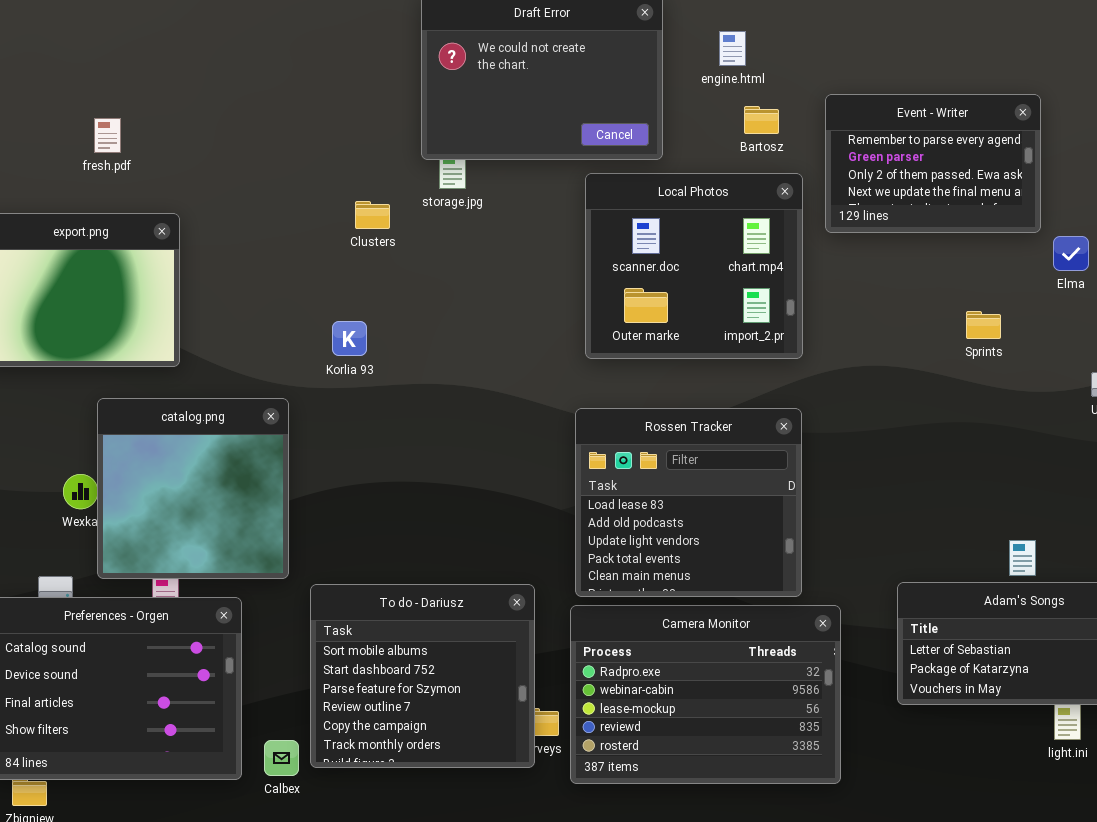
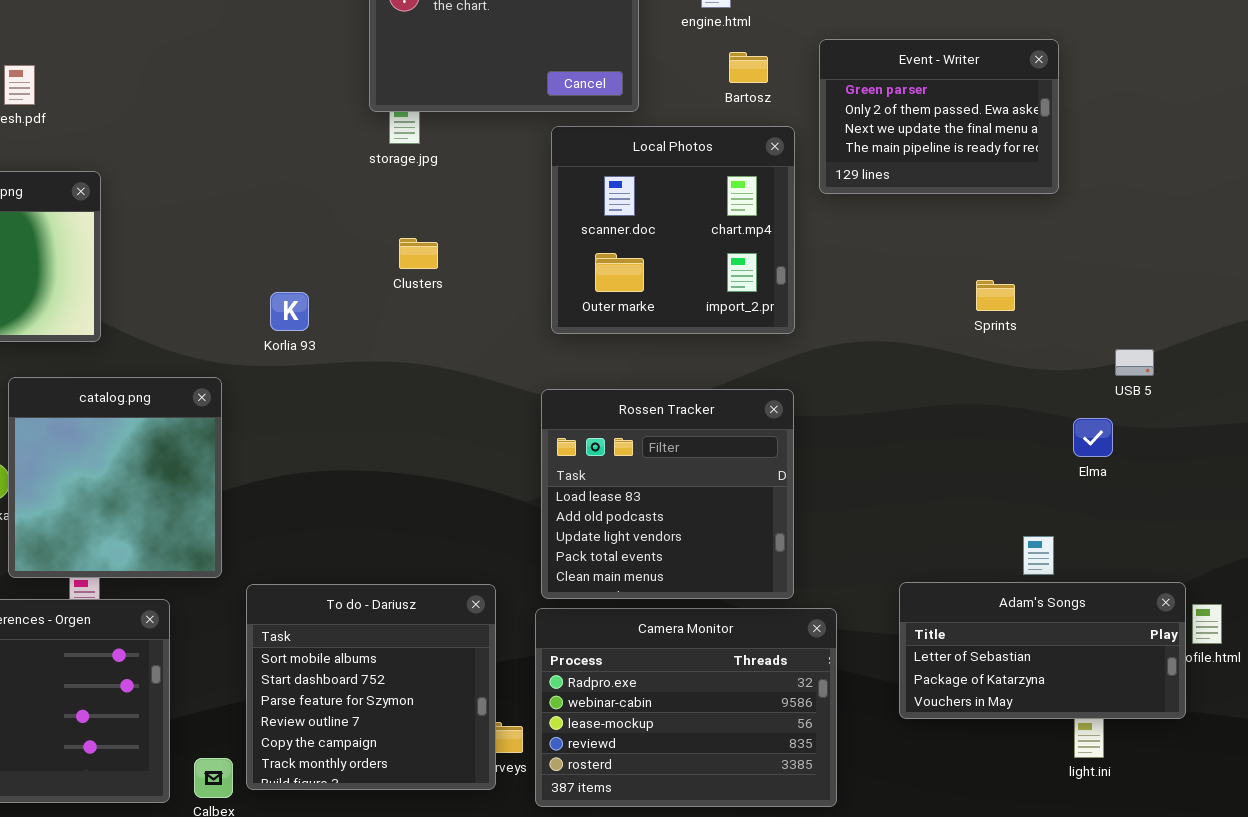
Event - Writer: [825,94,1041,233] -> [819,39,1059,194], scrolled down 1 row
Clusters: [355,201,390,229] -> [399,238,438,269], moved
Elma: [1053,236,1089,271] -> [1073,418,1113,457], moved

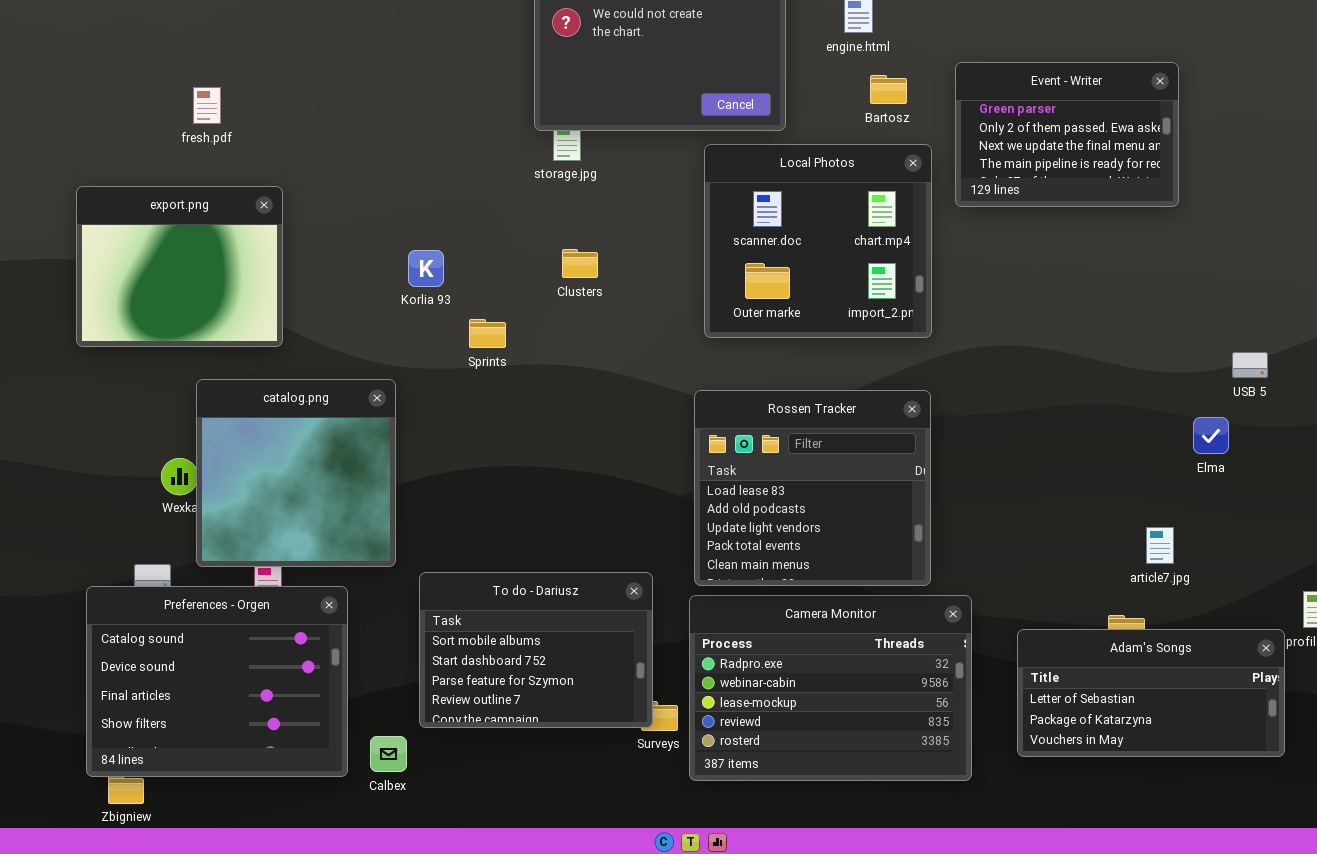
Sprints: [976,280,1015,311] -> [469,319,506,348], moved
Korlia 93: [270,292,309,331] -> [408,250,444,287], moved
Adam's Songs: [899,582,1186,719] -> [1017,629,1285,757], moved
To do - Dariusz: [246,584,496,790] -> [419,572,653,728], resized

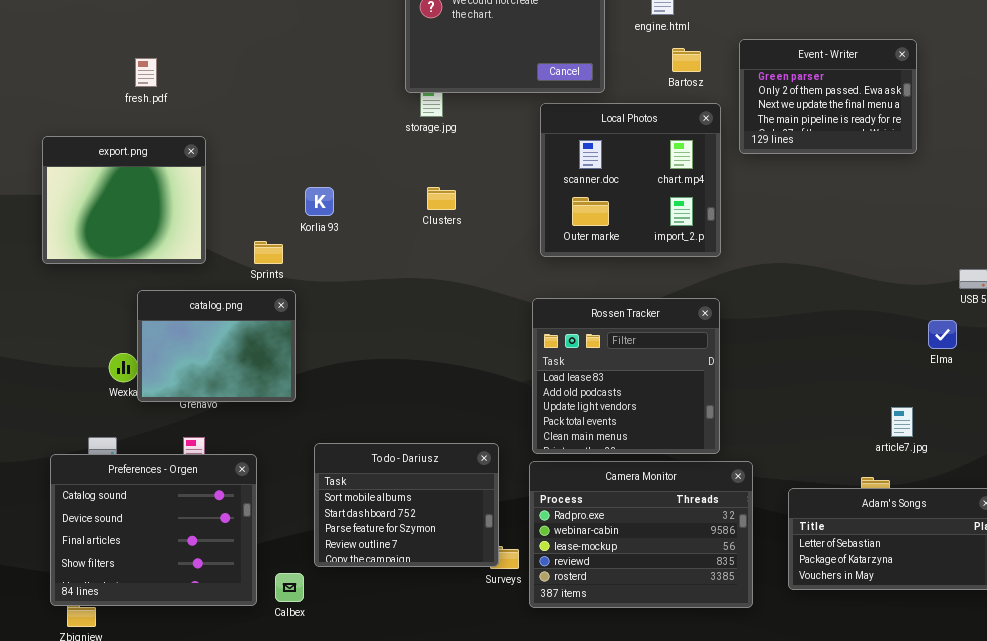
Sprints: [469,319,506,348] -> [254,241,283,264], moved
catalog.png: [196,379,396,567] -> [137,290,296,402], resized

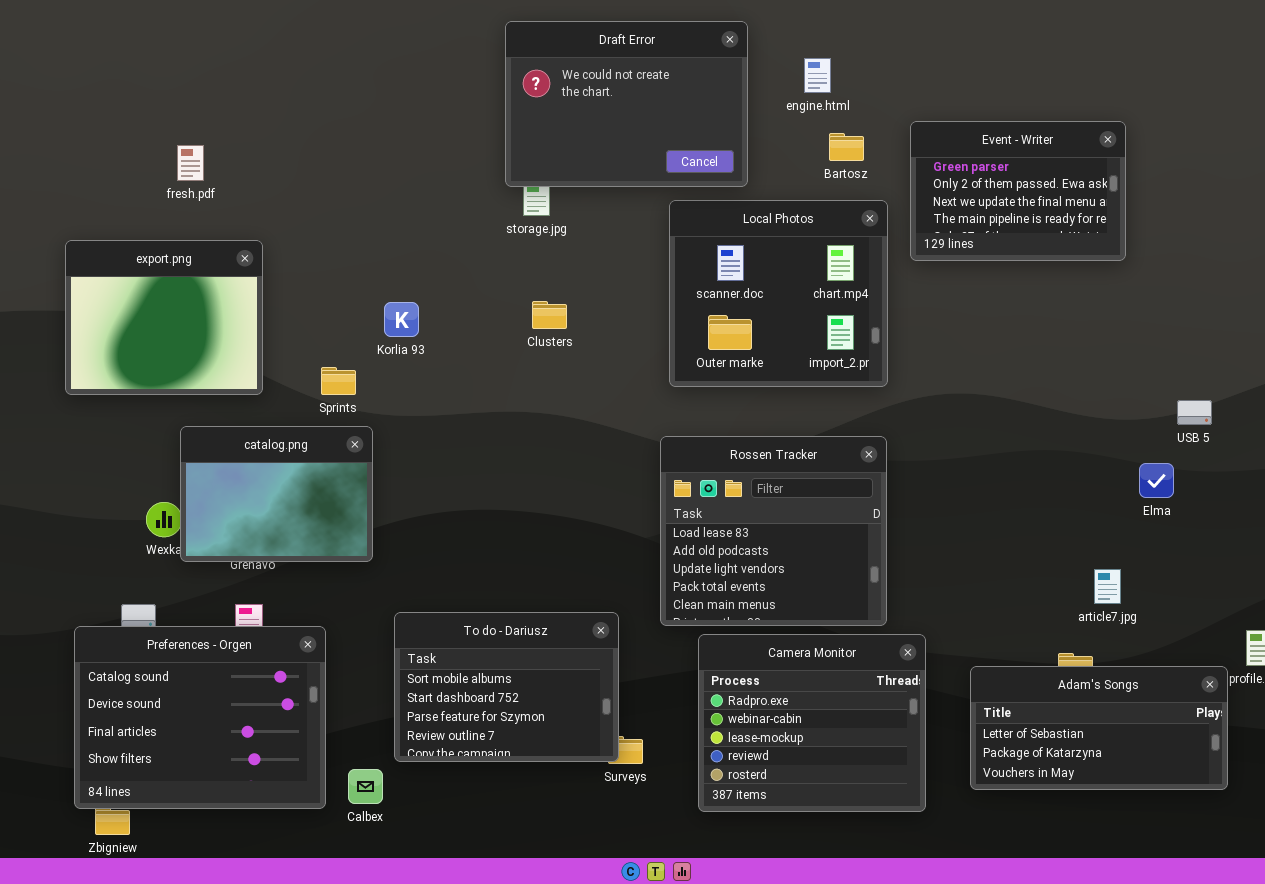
Camera Monitor: [529,461,753,608] -> [698,634,926,812], resized

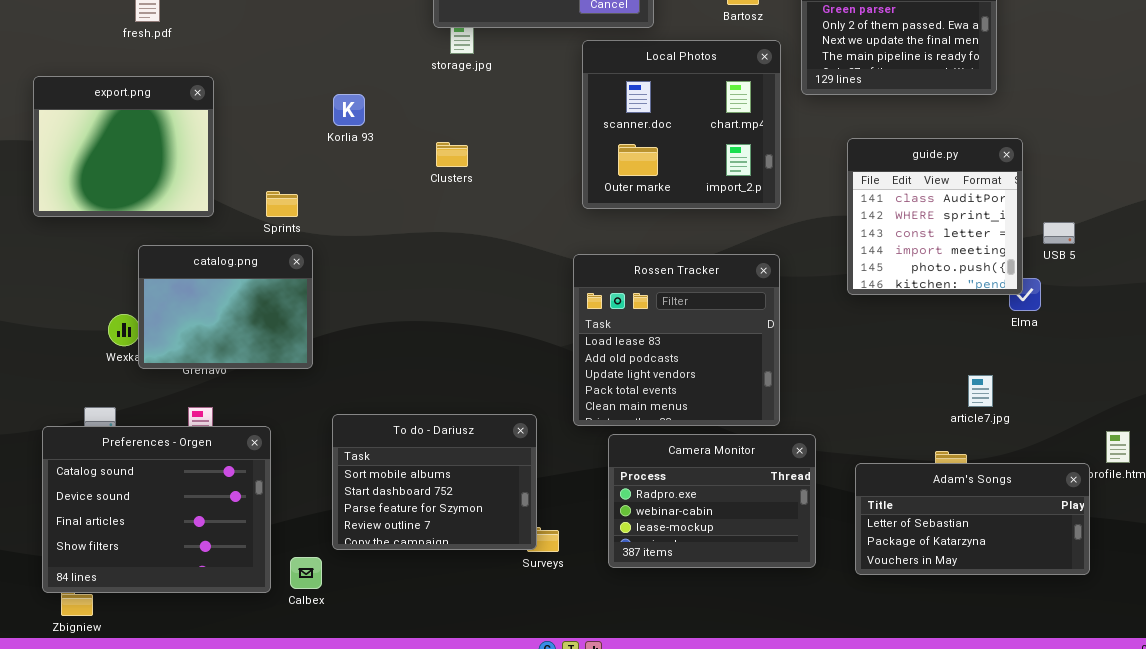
Clusters: [532,301,567,329] -> [436,142,468,167], moved
Korlia 93: [384,302,419,337] -> [333,94,365,126], moved
guide.py: none -> [847,138,1023,295], opened
Camera Monitor: [698,634,926,812] -> [608,434,816,568], resized

